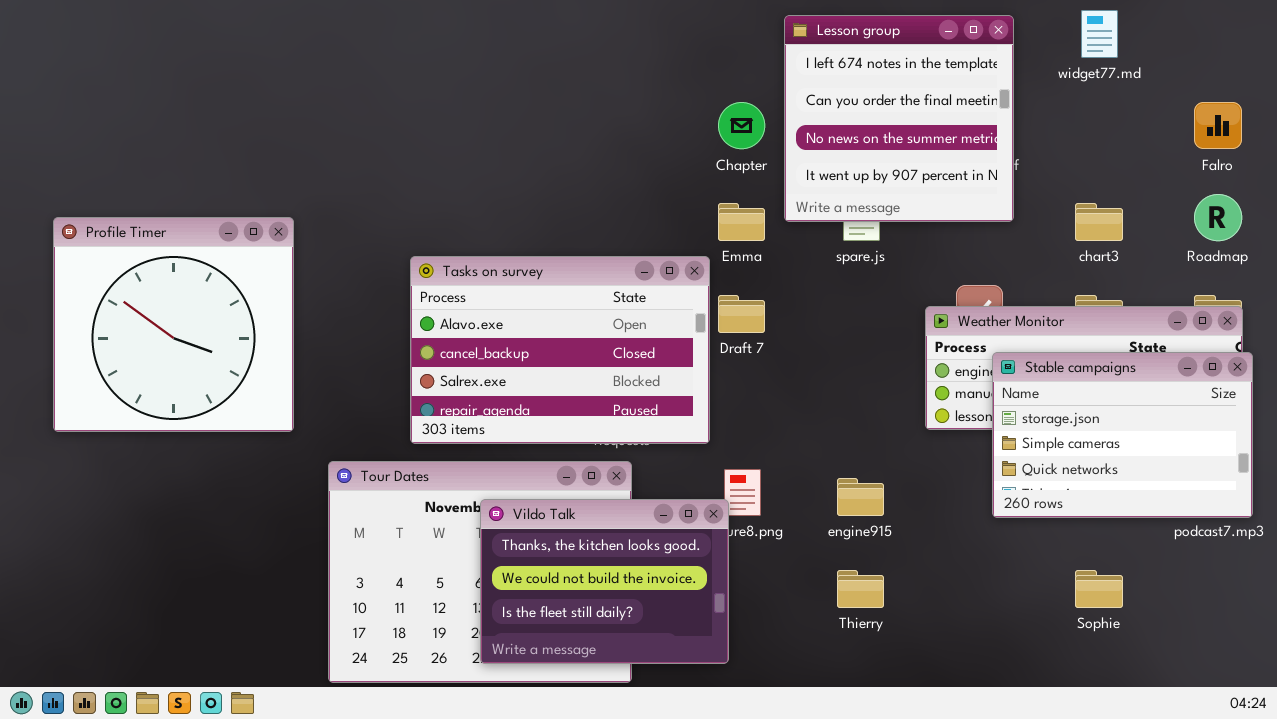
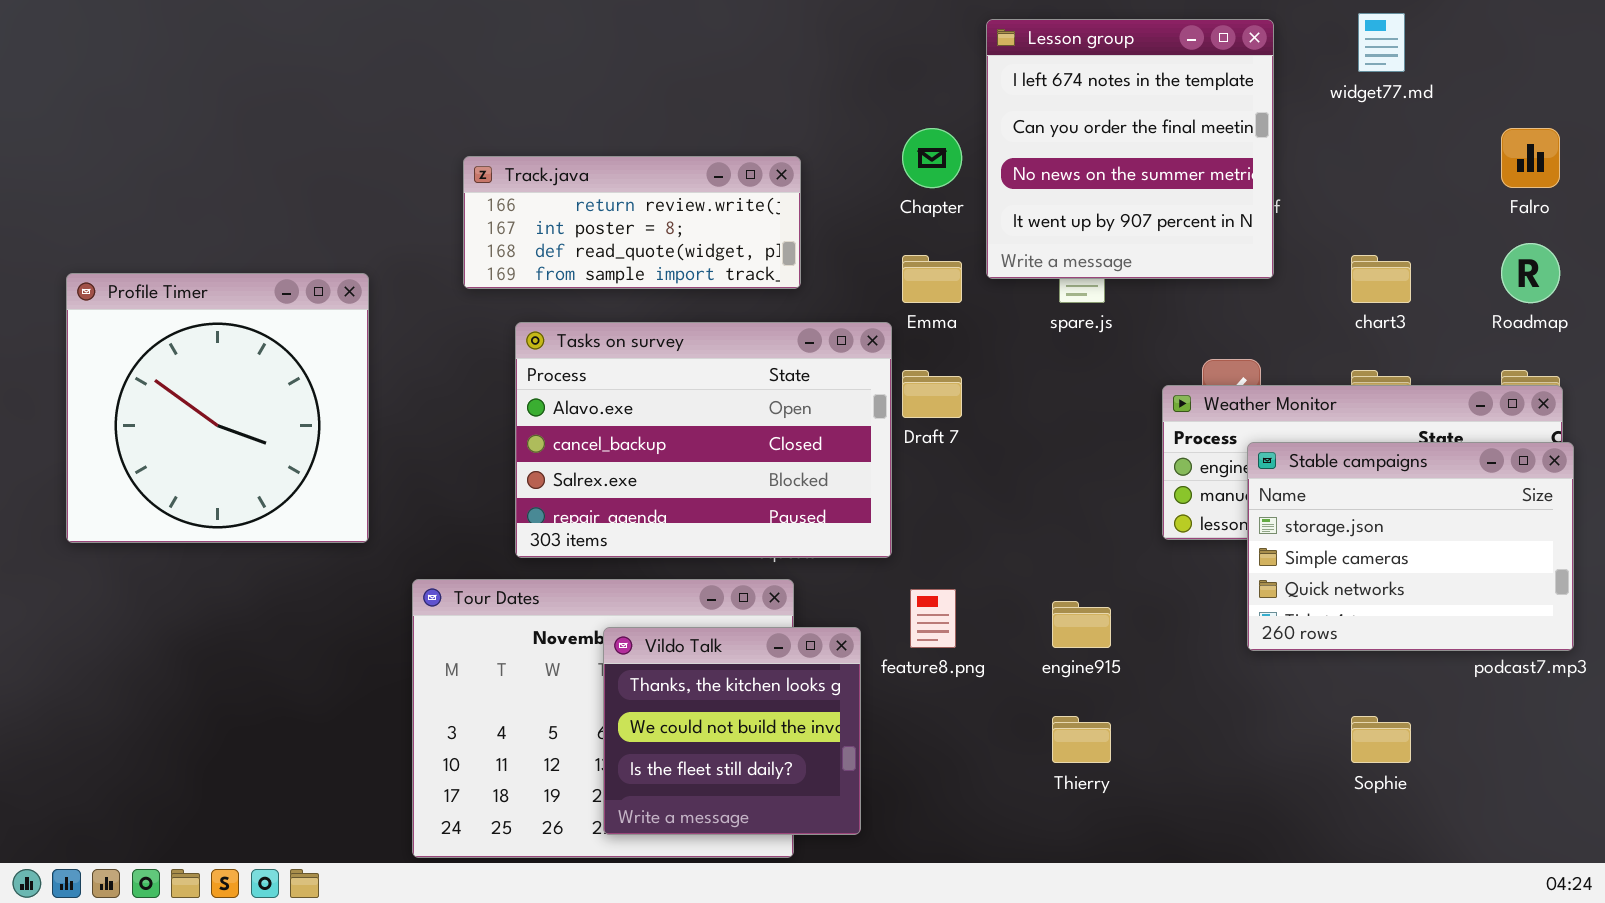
Track.java: none -> [463,156,801,289], opened
Vildo Talk: [480,499,729,664] -> [603,627,861,835], resized

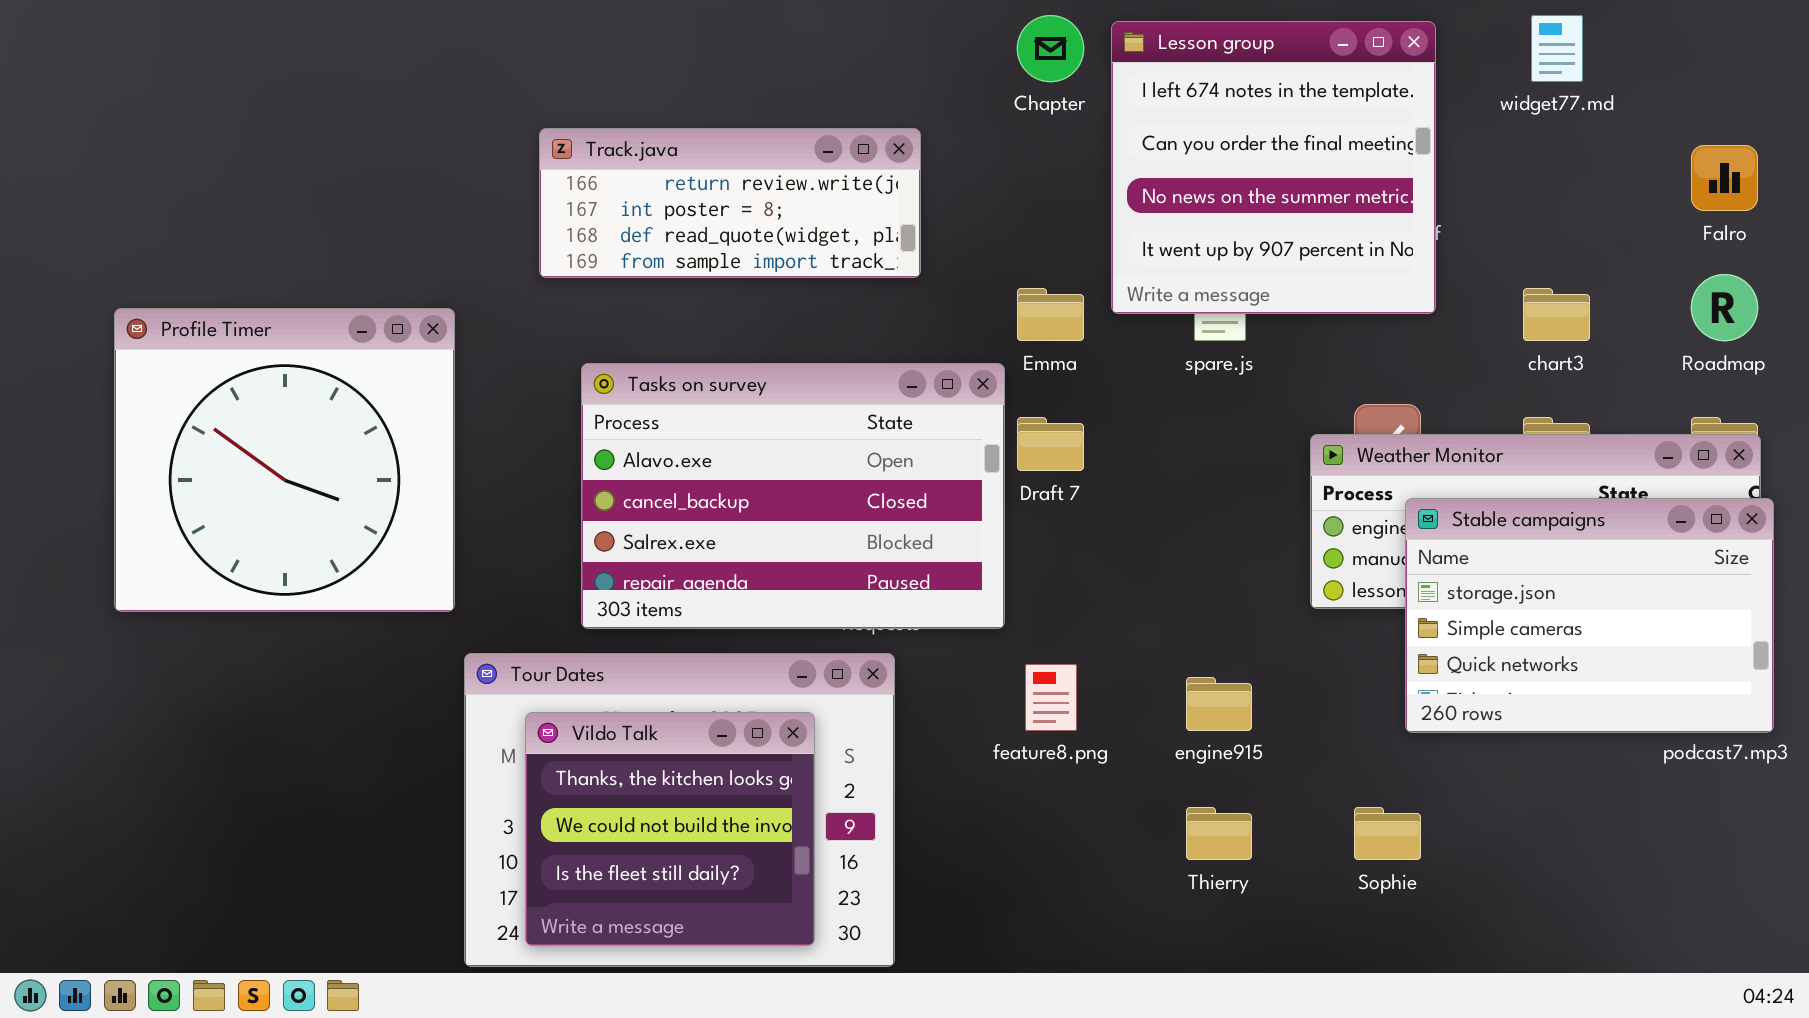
Chapter: [902,128,962,188] -> [1017,15,1084,82], moved
Track.java: [463,156,801,289] -> [539,128,921,278], moved
Profile Timer: [66,273,369,543] -> [114,308,455,612], moved
Vildo Talk: [603,627,861,835] -> [525,712,815,946], moved
Sophie: [1351,716,1411,763] -> [1354,807,1421,860], moved

